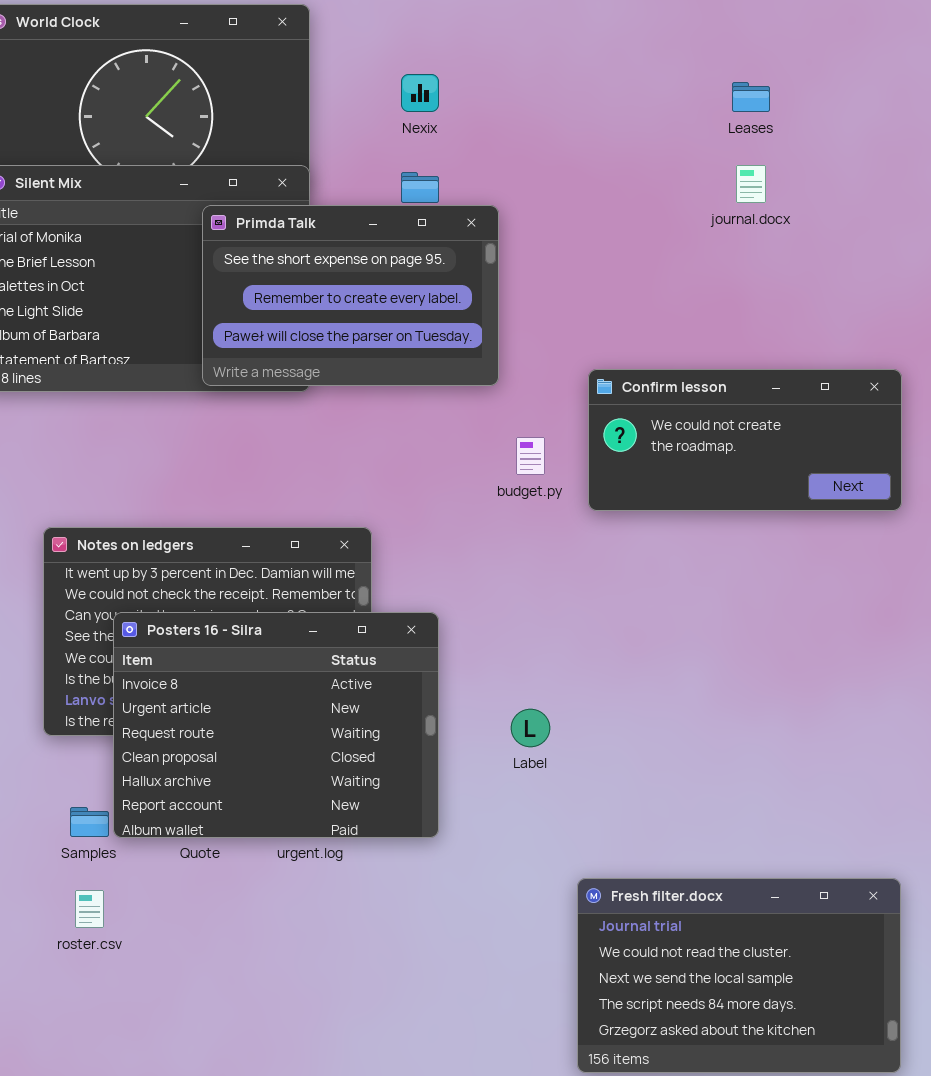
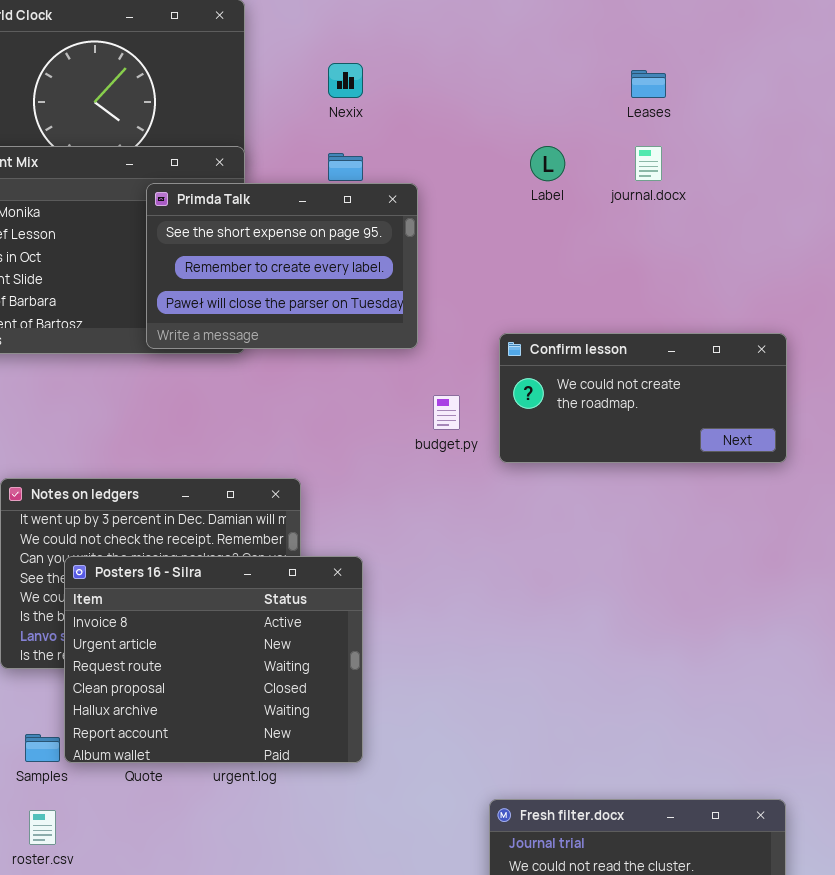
Label: [511,709,550,747] -> [530,146,565,181], moved

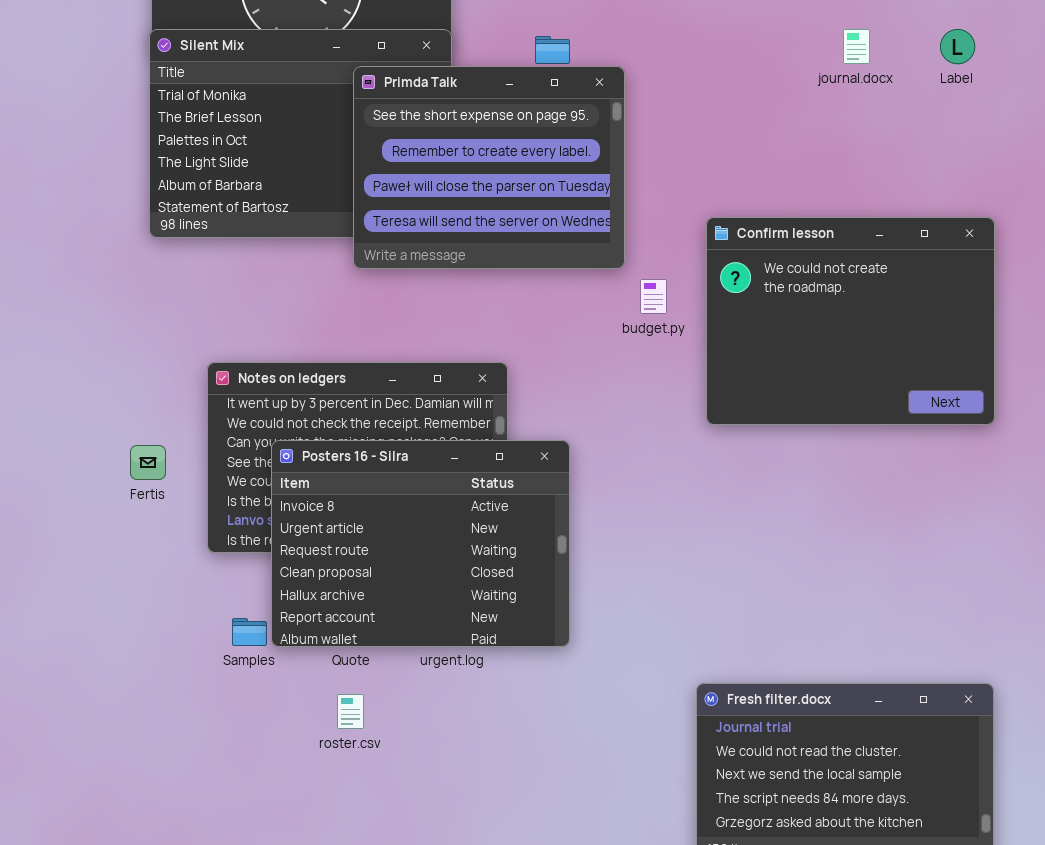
Label: [530,146,565,181] -> [940,29,975,64], moved
Primda Talk: [146,183,418,349] -> [353,66,625,269], resized
Confirm lesson: [499,333,787,463] -> [706,217,995,425], resized
roster.csv: [29,810,56,845] -> [337,694,364,729], moved

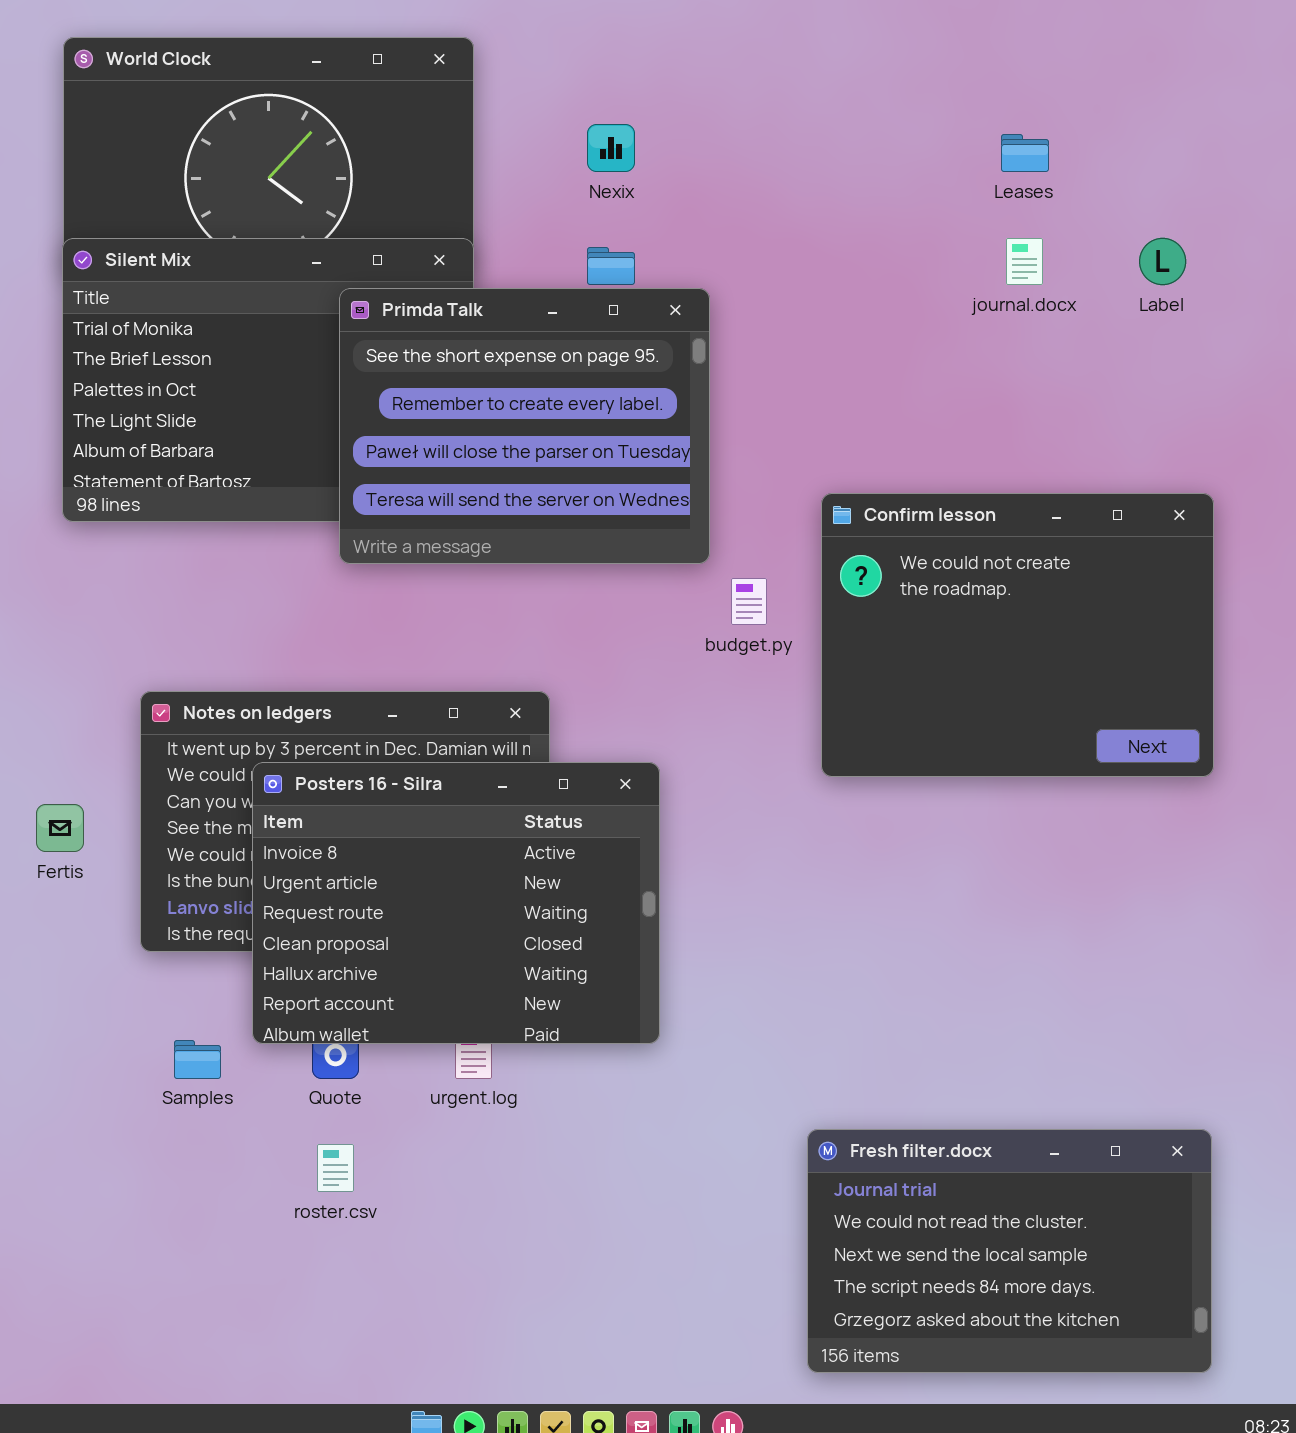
Posters 16 - Silra: [271,440,570,647] -> [252,762,660,1044], moved

